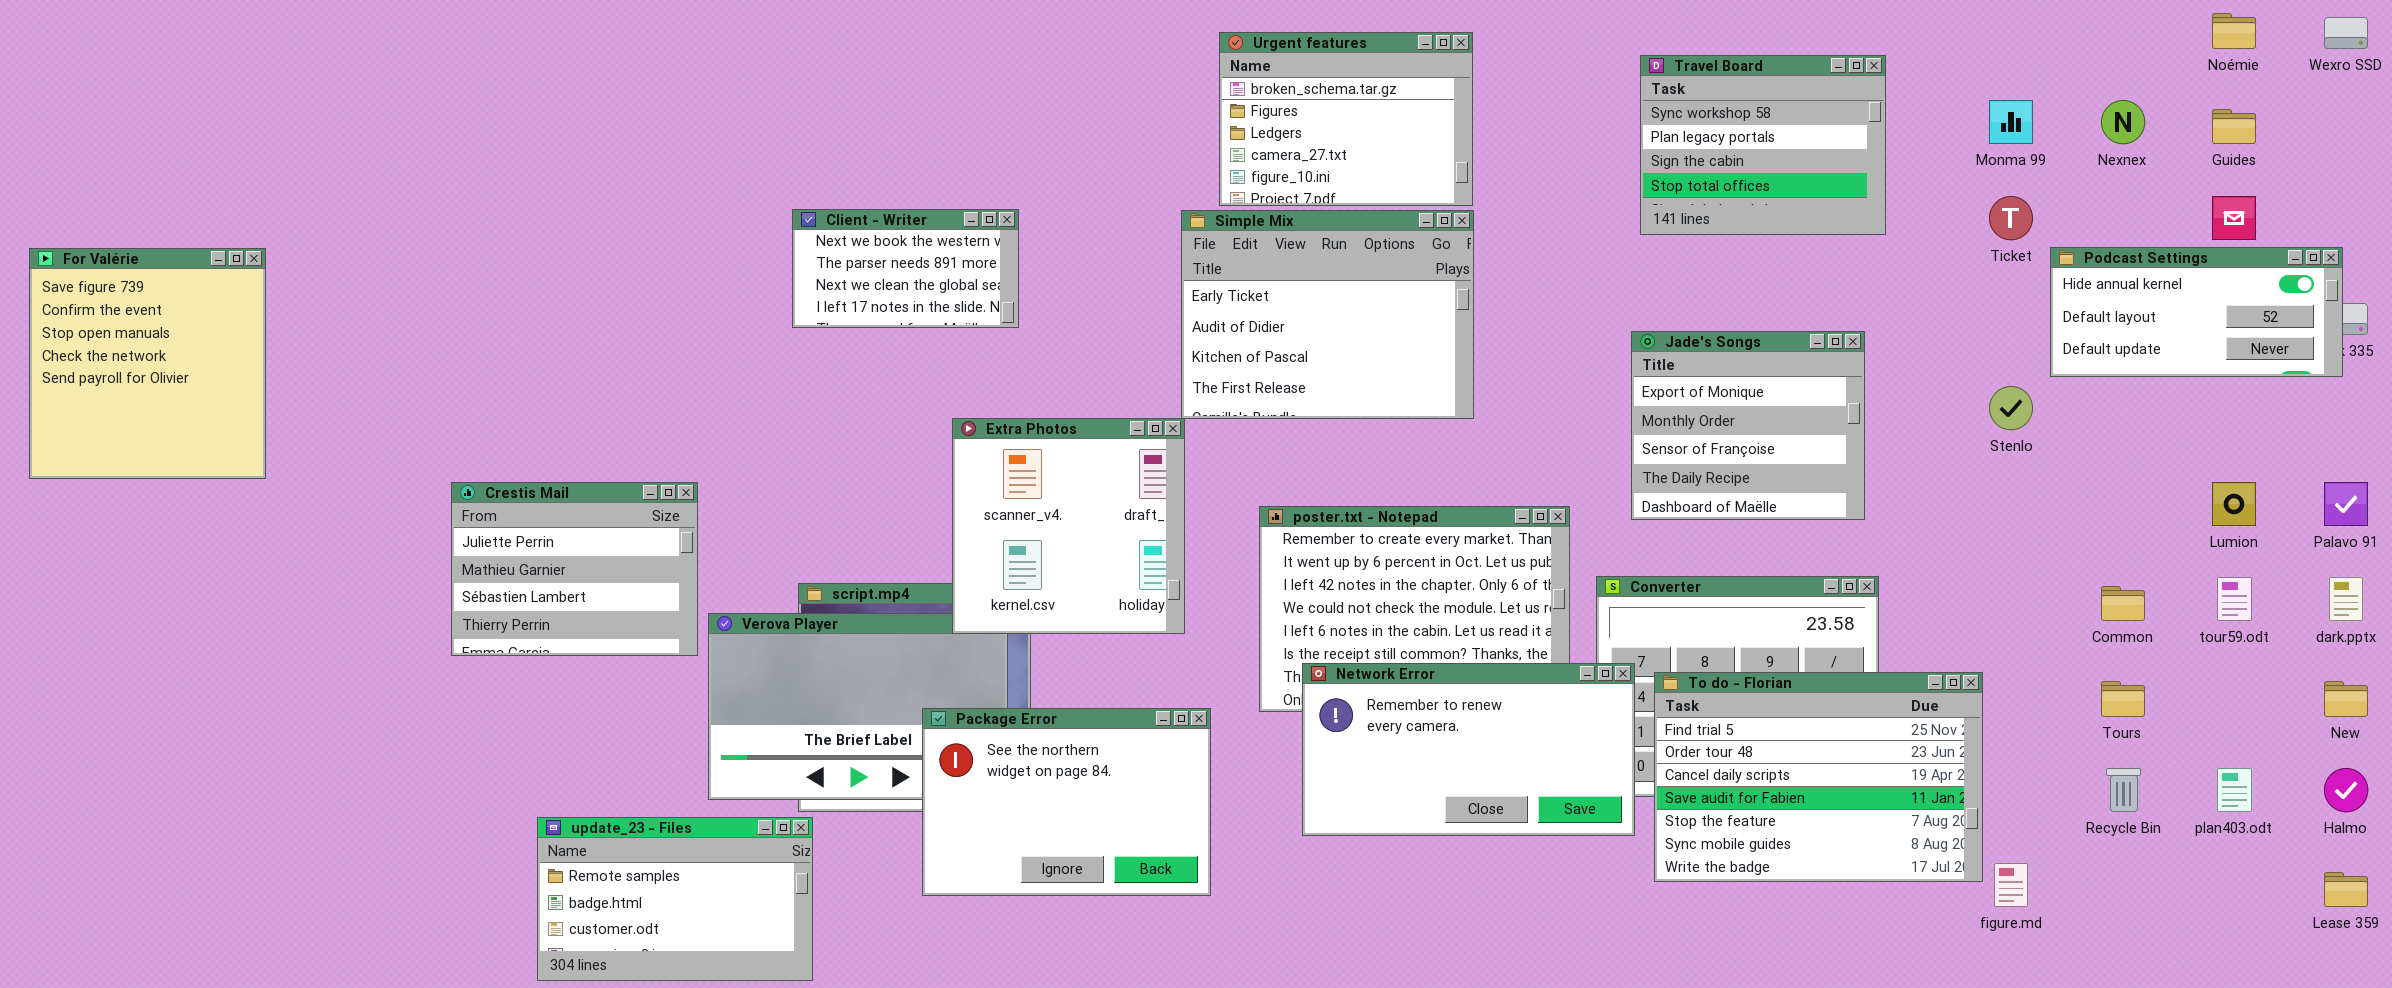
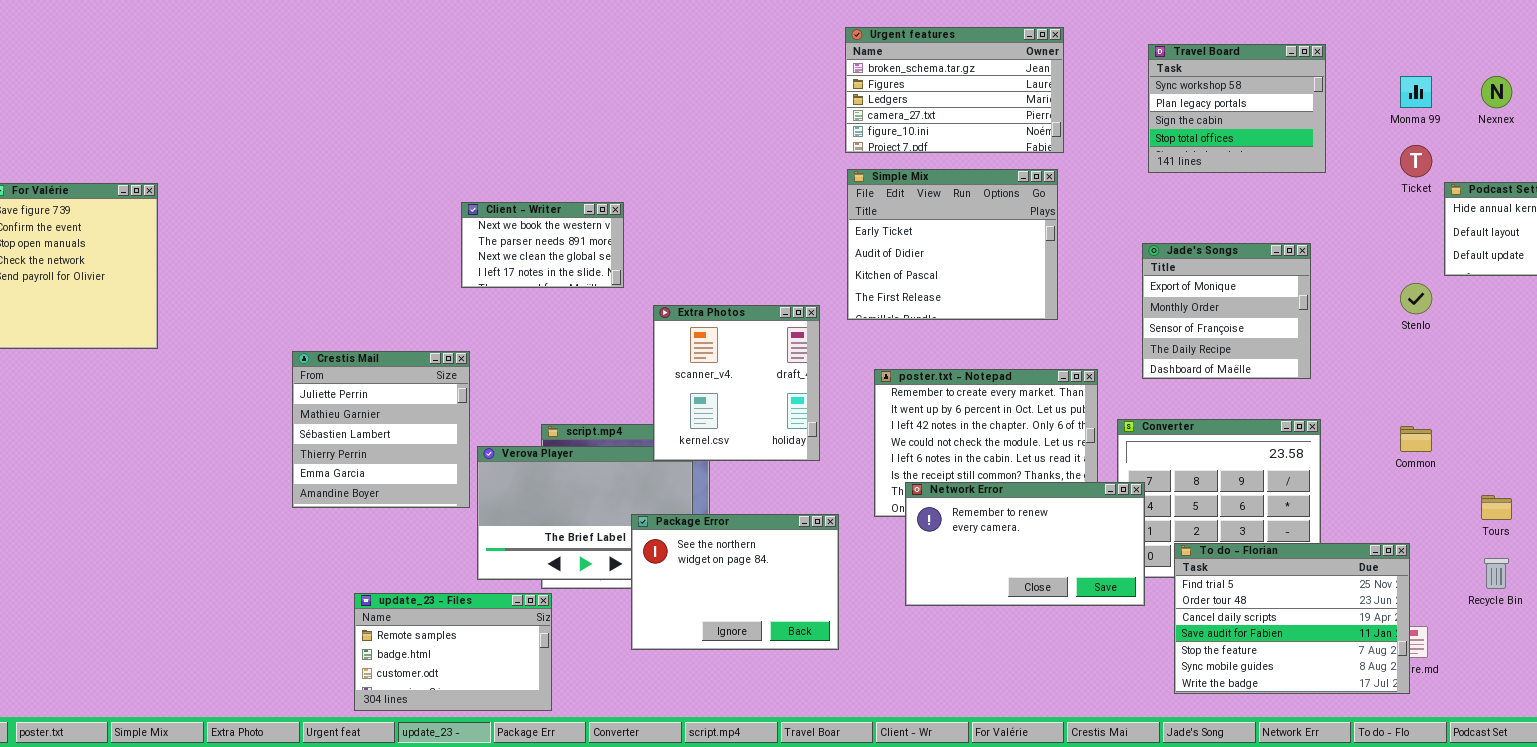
Urgent features: [1219,32,1473,206] -> [845,27,1064,153], resized
Client - Writer: [792,209,1019,328] -> [461,202,624,288], moved
Simple Mix: [1181,210,1474,419] -> [847,169,1058,320], moved
Crestis Mail: [451,482,698,656] -> [292,351,470,508], resized
Common: [2101,586,2145,621] -> [1400,426,1432,452], moved
To do - Florian: [1654,672,1983,882] -> [1174,543,1410,694], moved

